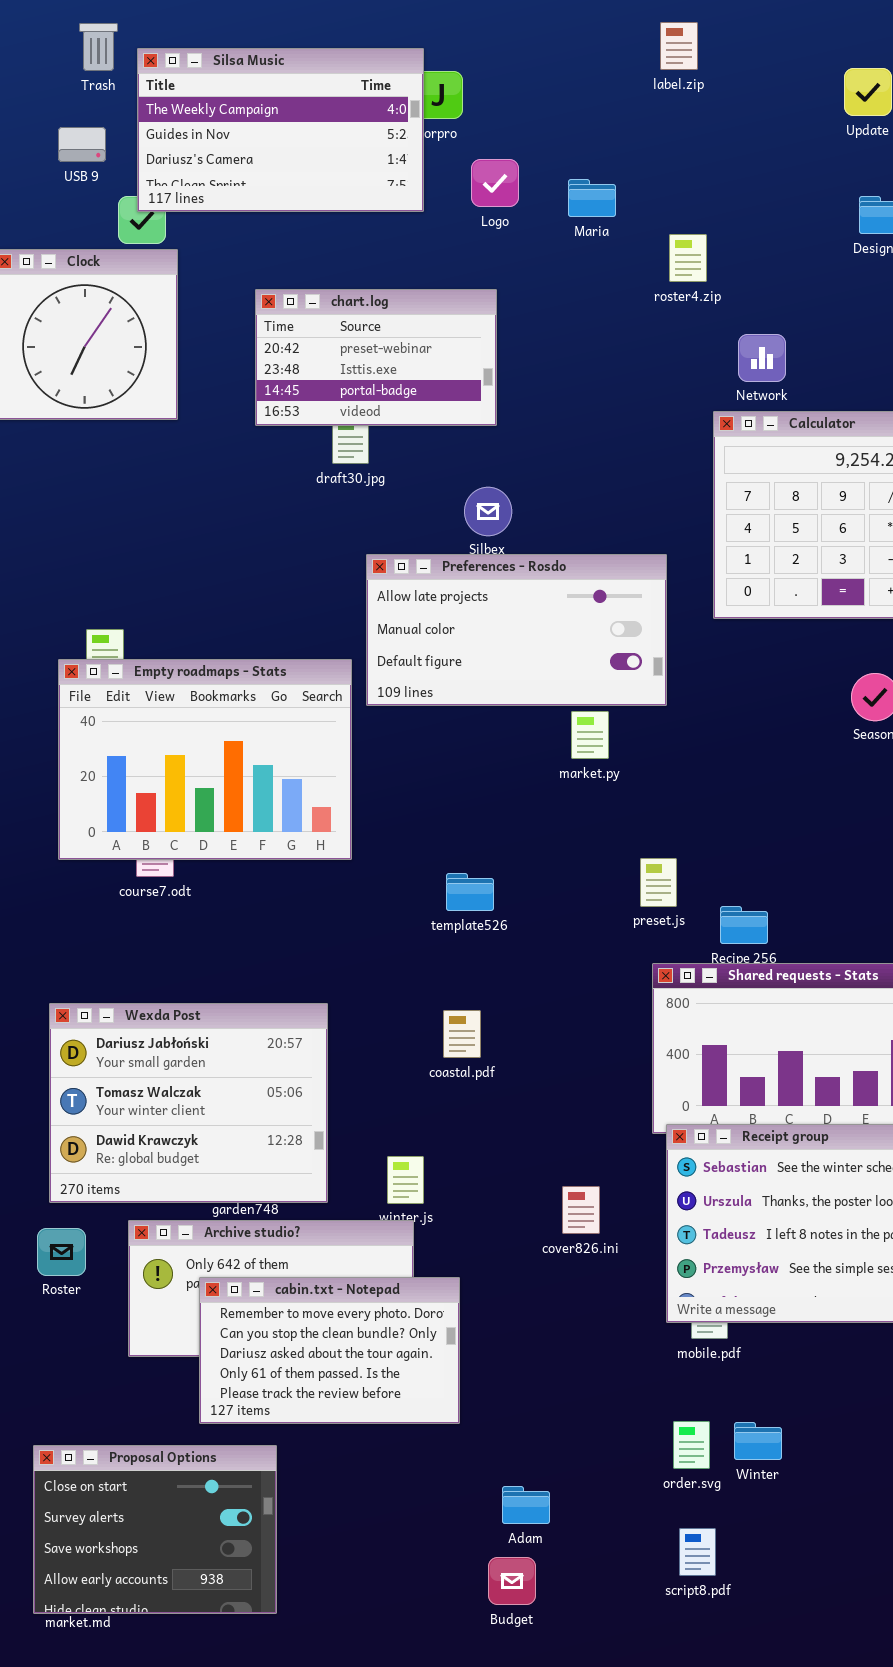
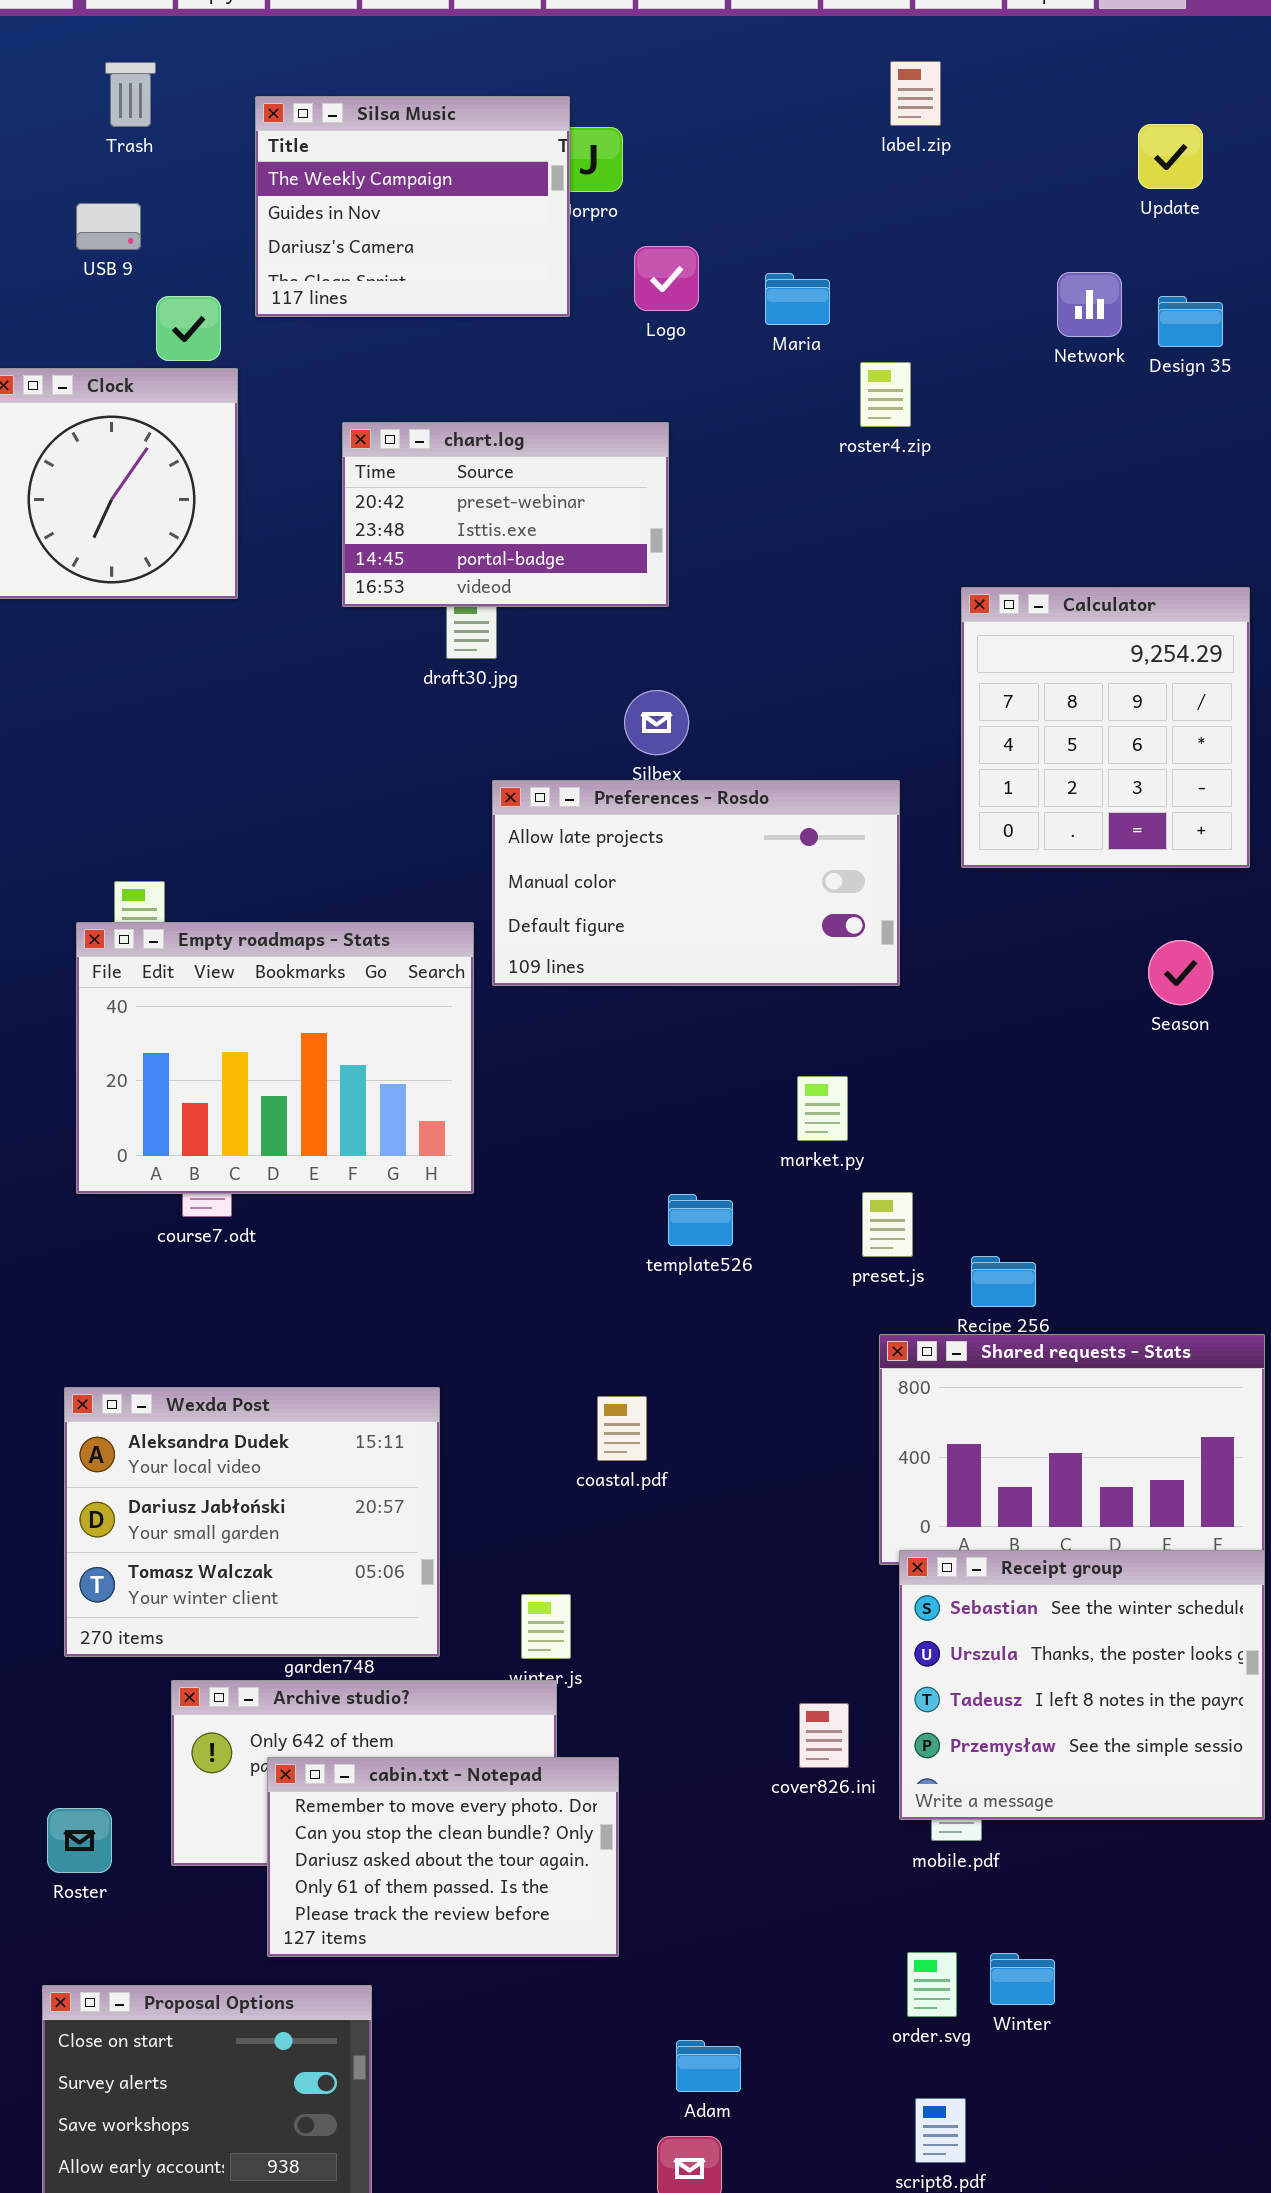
Silsa Music: [137,48,424,212] -> [255,96,570,317], resized
roster4.zip: [669,234,707,282] -> [860,362,911,427], moved
Network: [738,334,786,382] -> [1057,272,1122,337], moved
market.py: [571,711,609,759] -> [797,1076,848,1141], moved
template526: [446,873,494,911] -> [668,1194,733,1246], moved
Wexda Post: [49,1003,328,1203] -> [64,1387,440,1657], scrolled up 1 row
cover826.ini: [562,1186,600,1234] -> [799,1703,849,1768], moved
Roster: [37,1228,86,1276] -> [47,1808,112,1873], moved

